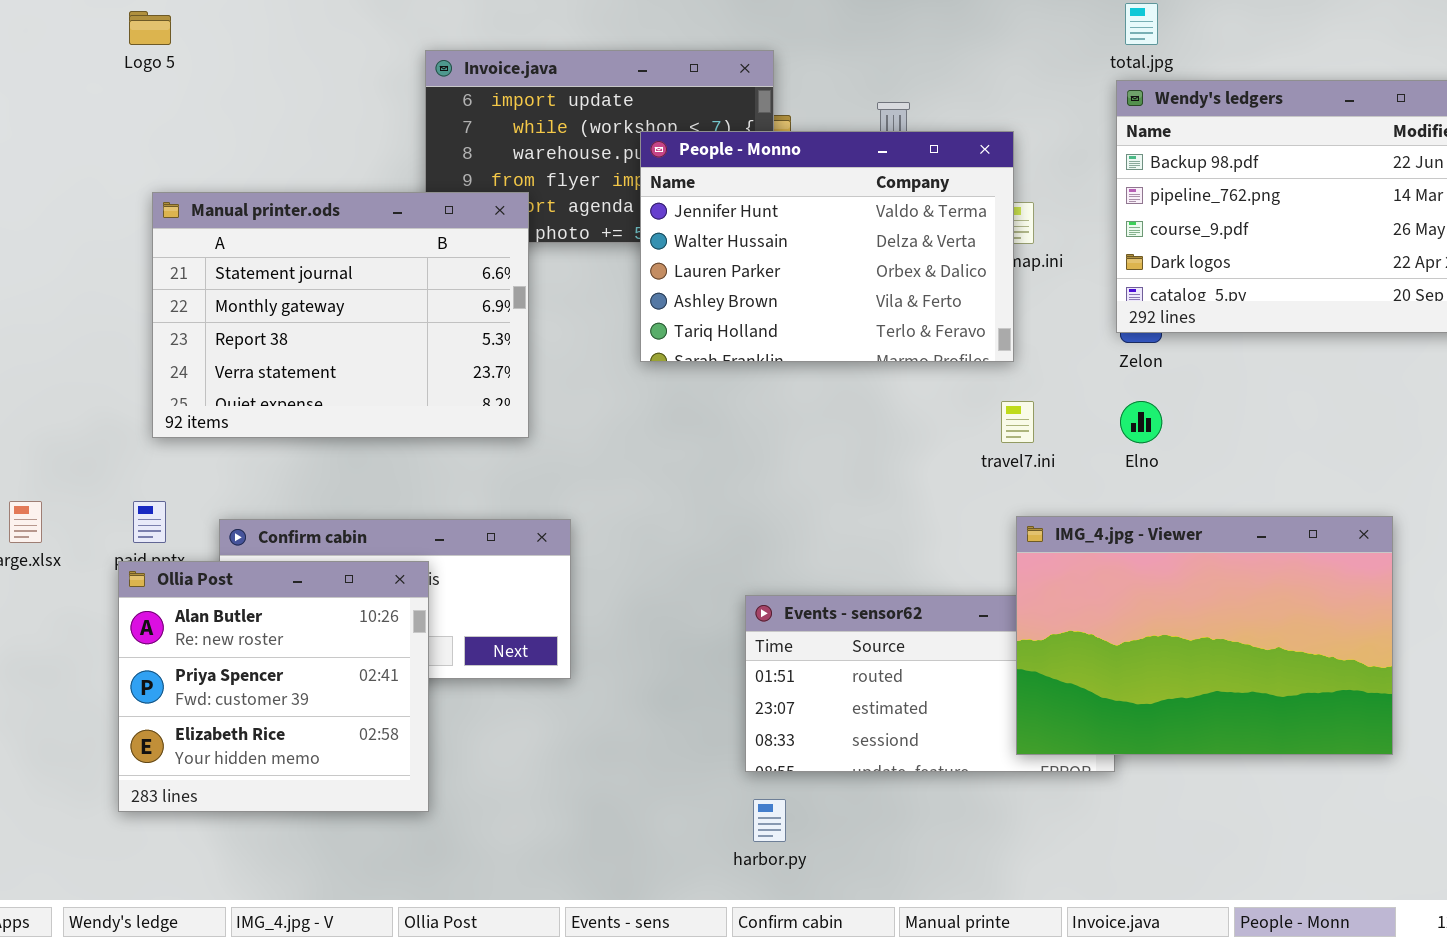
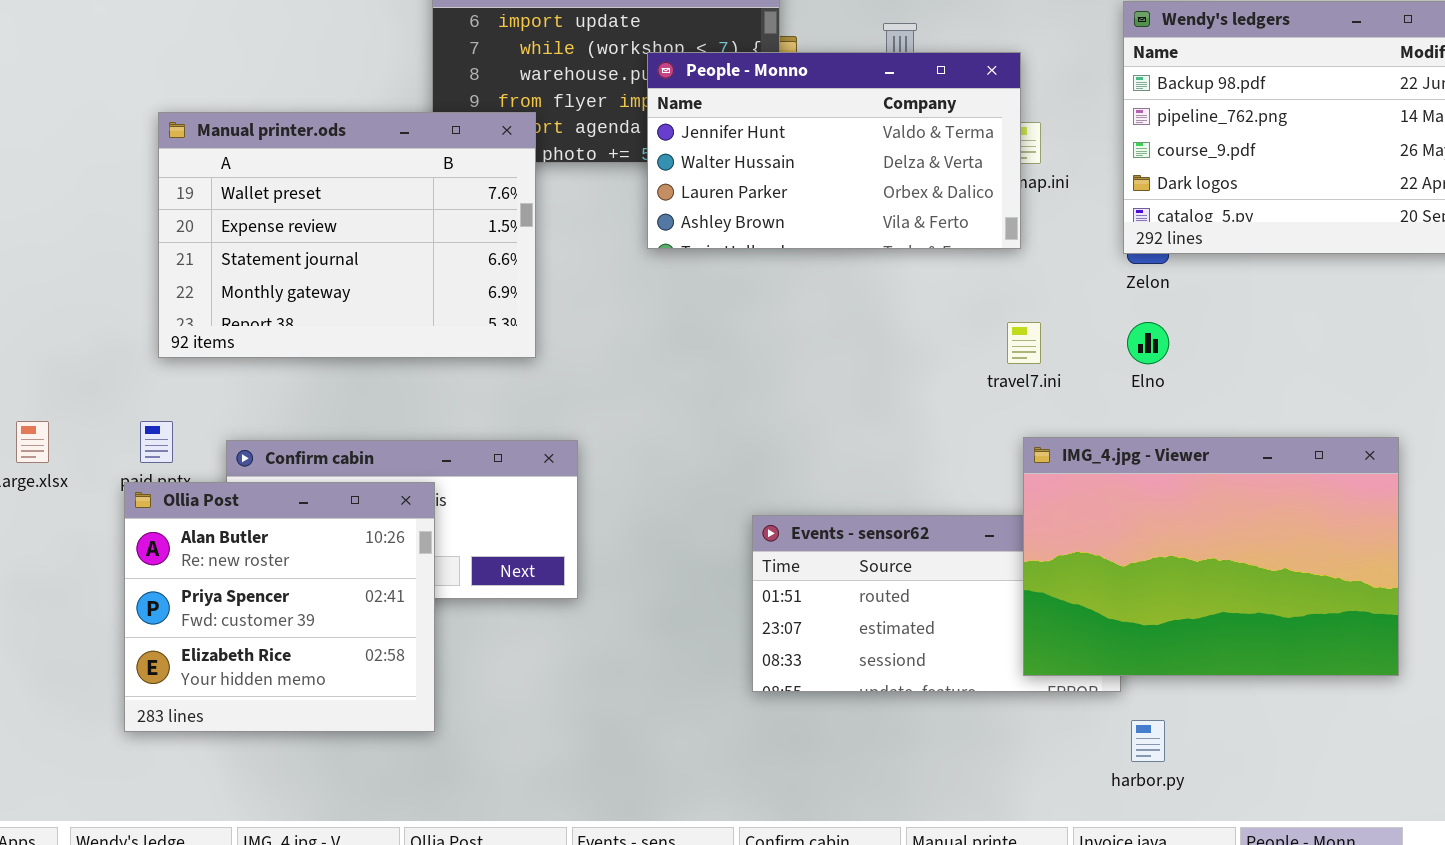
People - Monno: [640,131,1014,362] -> [647,52,1021,249], resized
Manual printer.ods: [152,192,529,438] -> [158,112,536,358], scrolled up 2 rows
harbor.py: [753,799,786,842] -> [1131,720,1165,762], moved

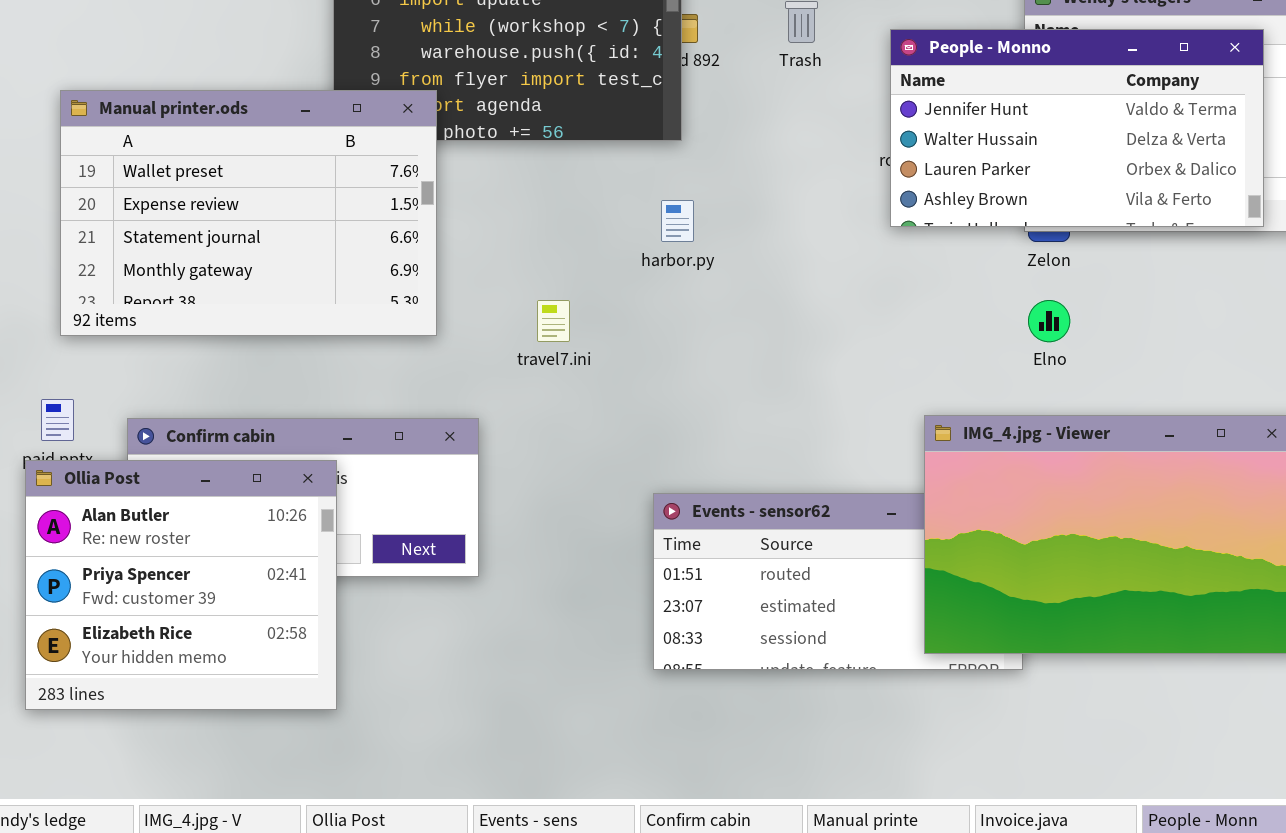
People - Monno: [647,52,1021,249] -> [890,29,1264,227], moved
travel7.ini: [1007,322,1041,364] -> [537,300,570,342], moved
harbor.py: [1131,720,1165,762] -> [661,200,694,242], moved

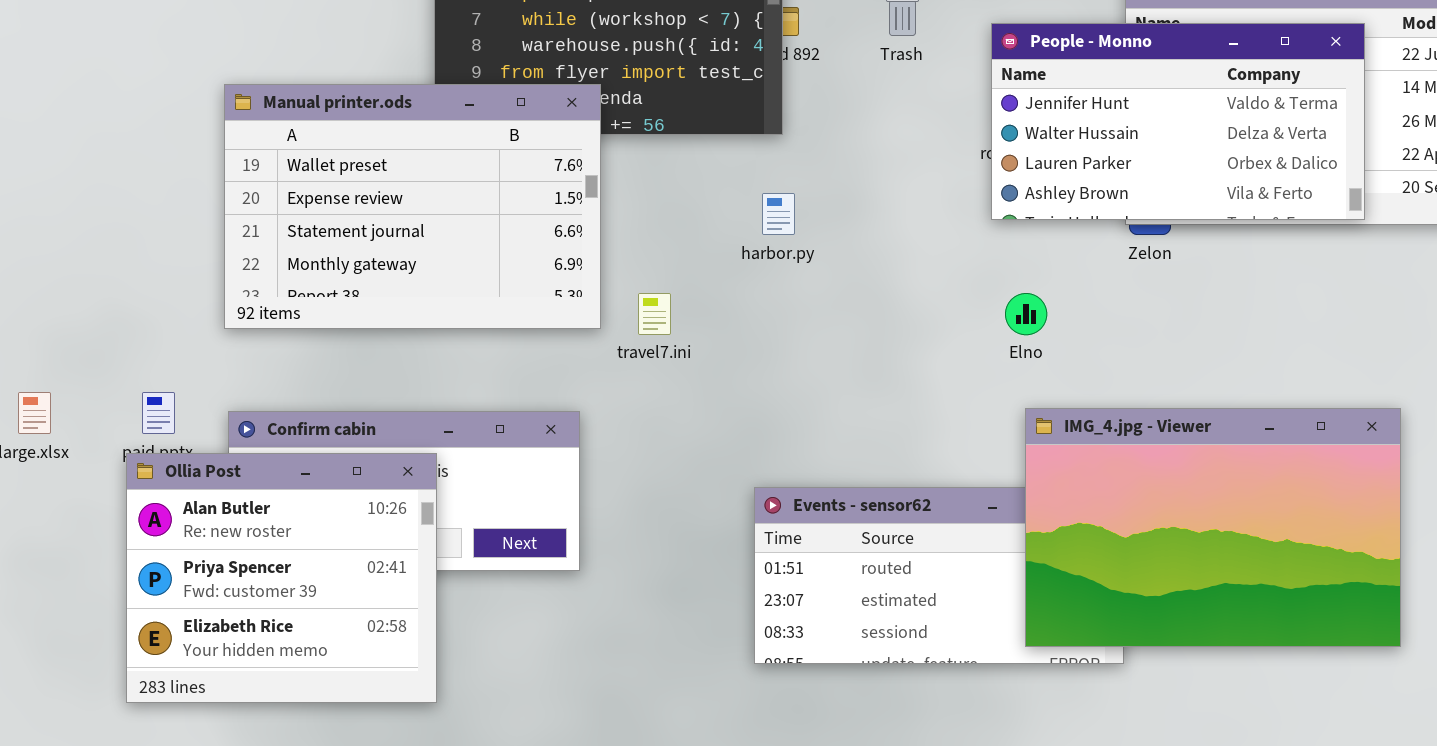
Manual printer.ods: [60,90,437,336] -> [224,84,601,329], moved
Elno: [1028,300,1070,342] -> [1005,293,1047,335], moved

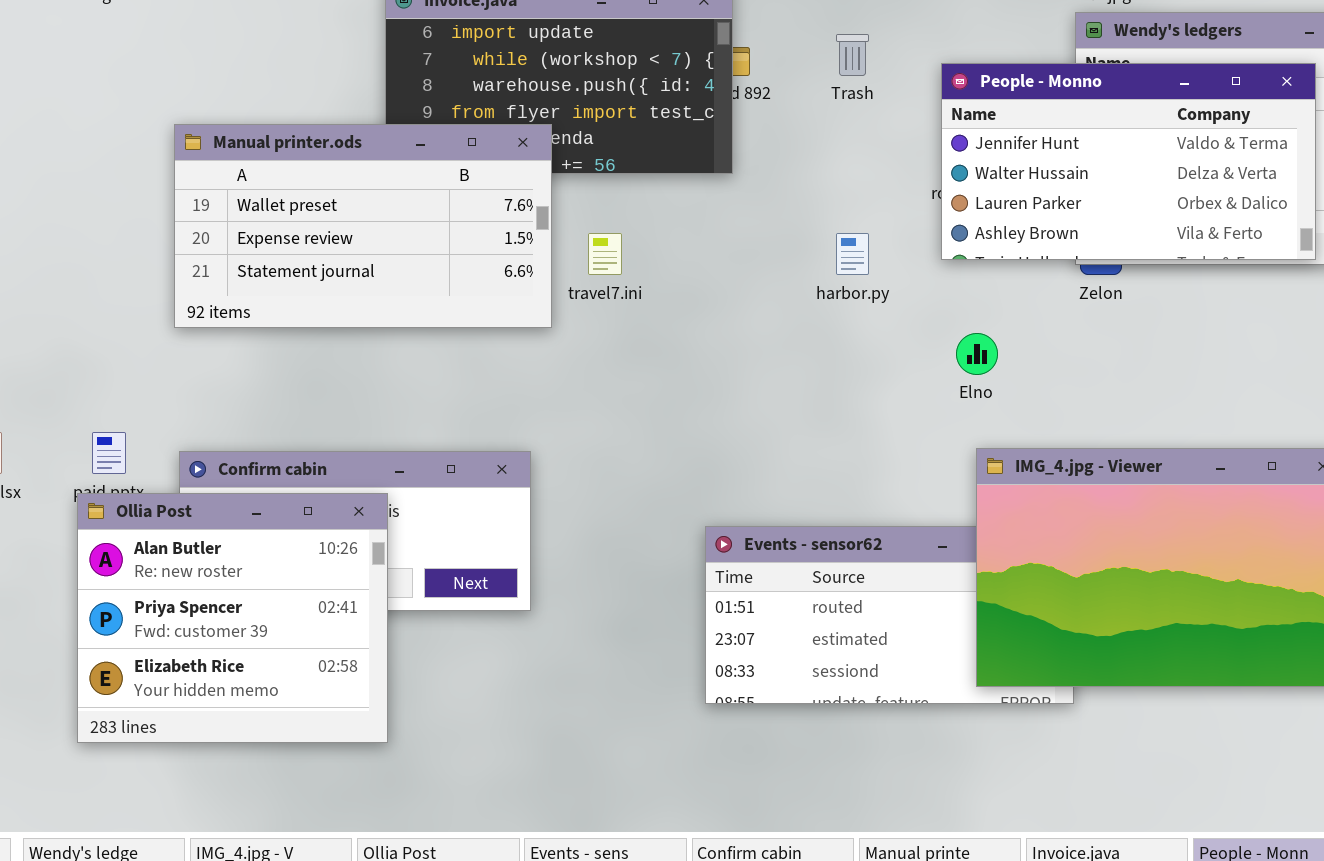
Manual printer.ods: [224,84,601,329] -> [174,124,552,328], resized
harbor.py: [762,193,795,235] -> [836,233,869,275], moved
travel7.ini: [638,293,671,335] -> [588,233,622,275], moved

